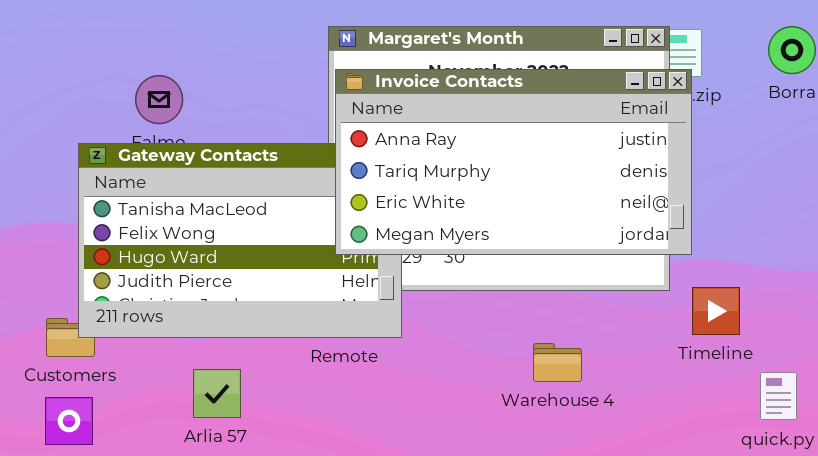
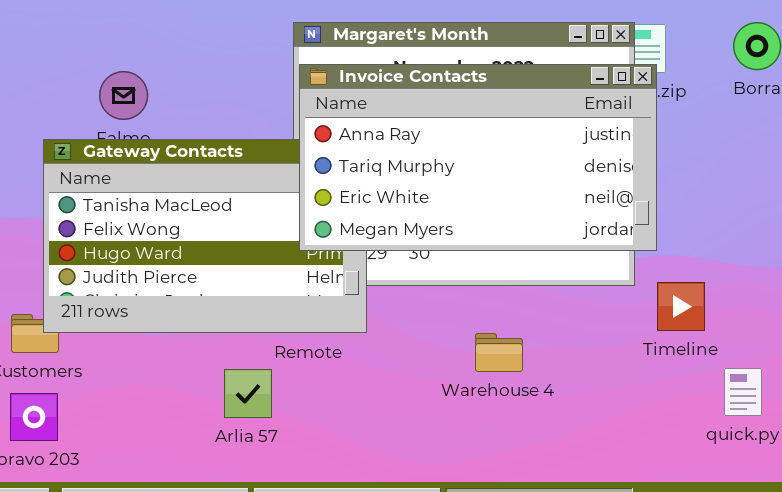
Warehouse 4: [533,343,582,382] -> [475,333,523,372], moved
Arlia 57: [193,369,241,418] -> [224,369,272,418], moved

